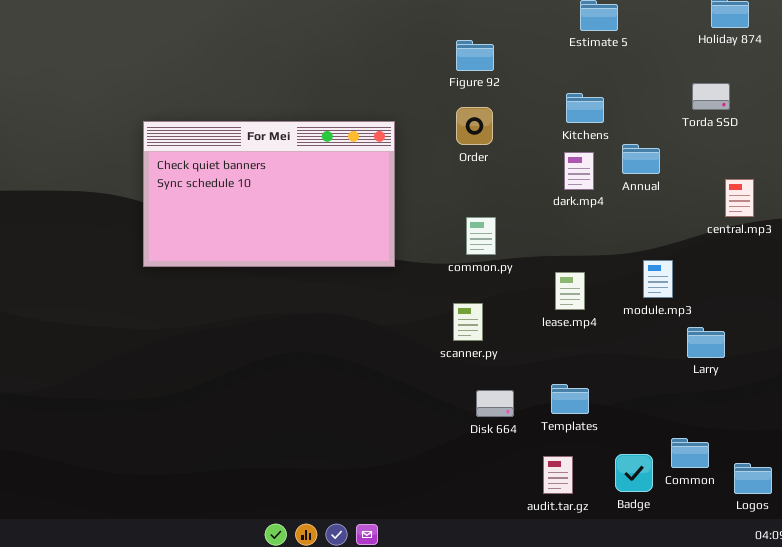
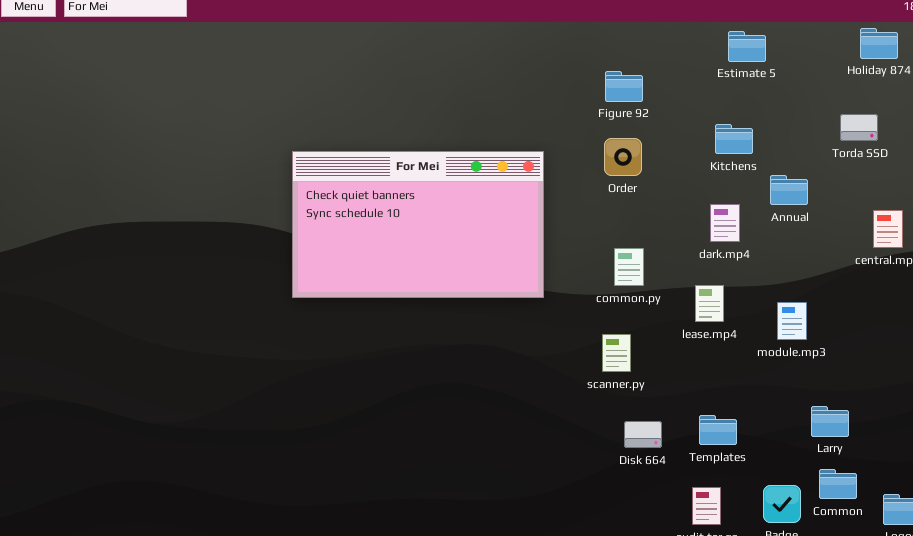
dark.mp4: [564,152,594,190] -> [710,204,740,242], moved
module.mp3: [643,260,673,298] -> [777,302,807,340], moved
lease.mp4: [555,272,585,310] -> [695,285,724,322], moved
Larry: [687,327,725,358] -> [811,406,849,437], moved

